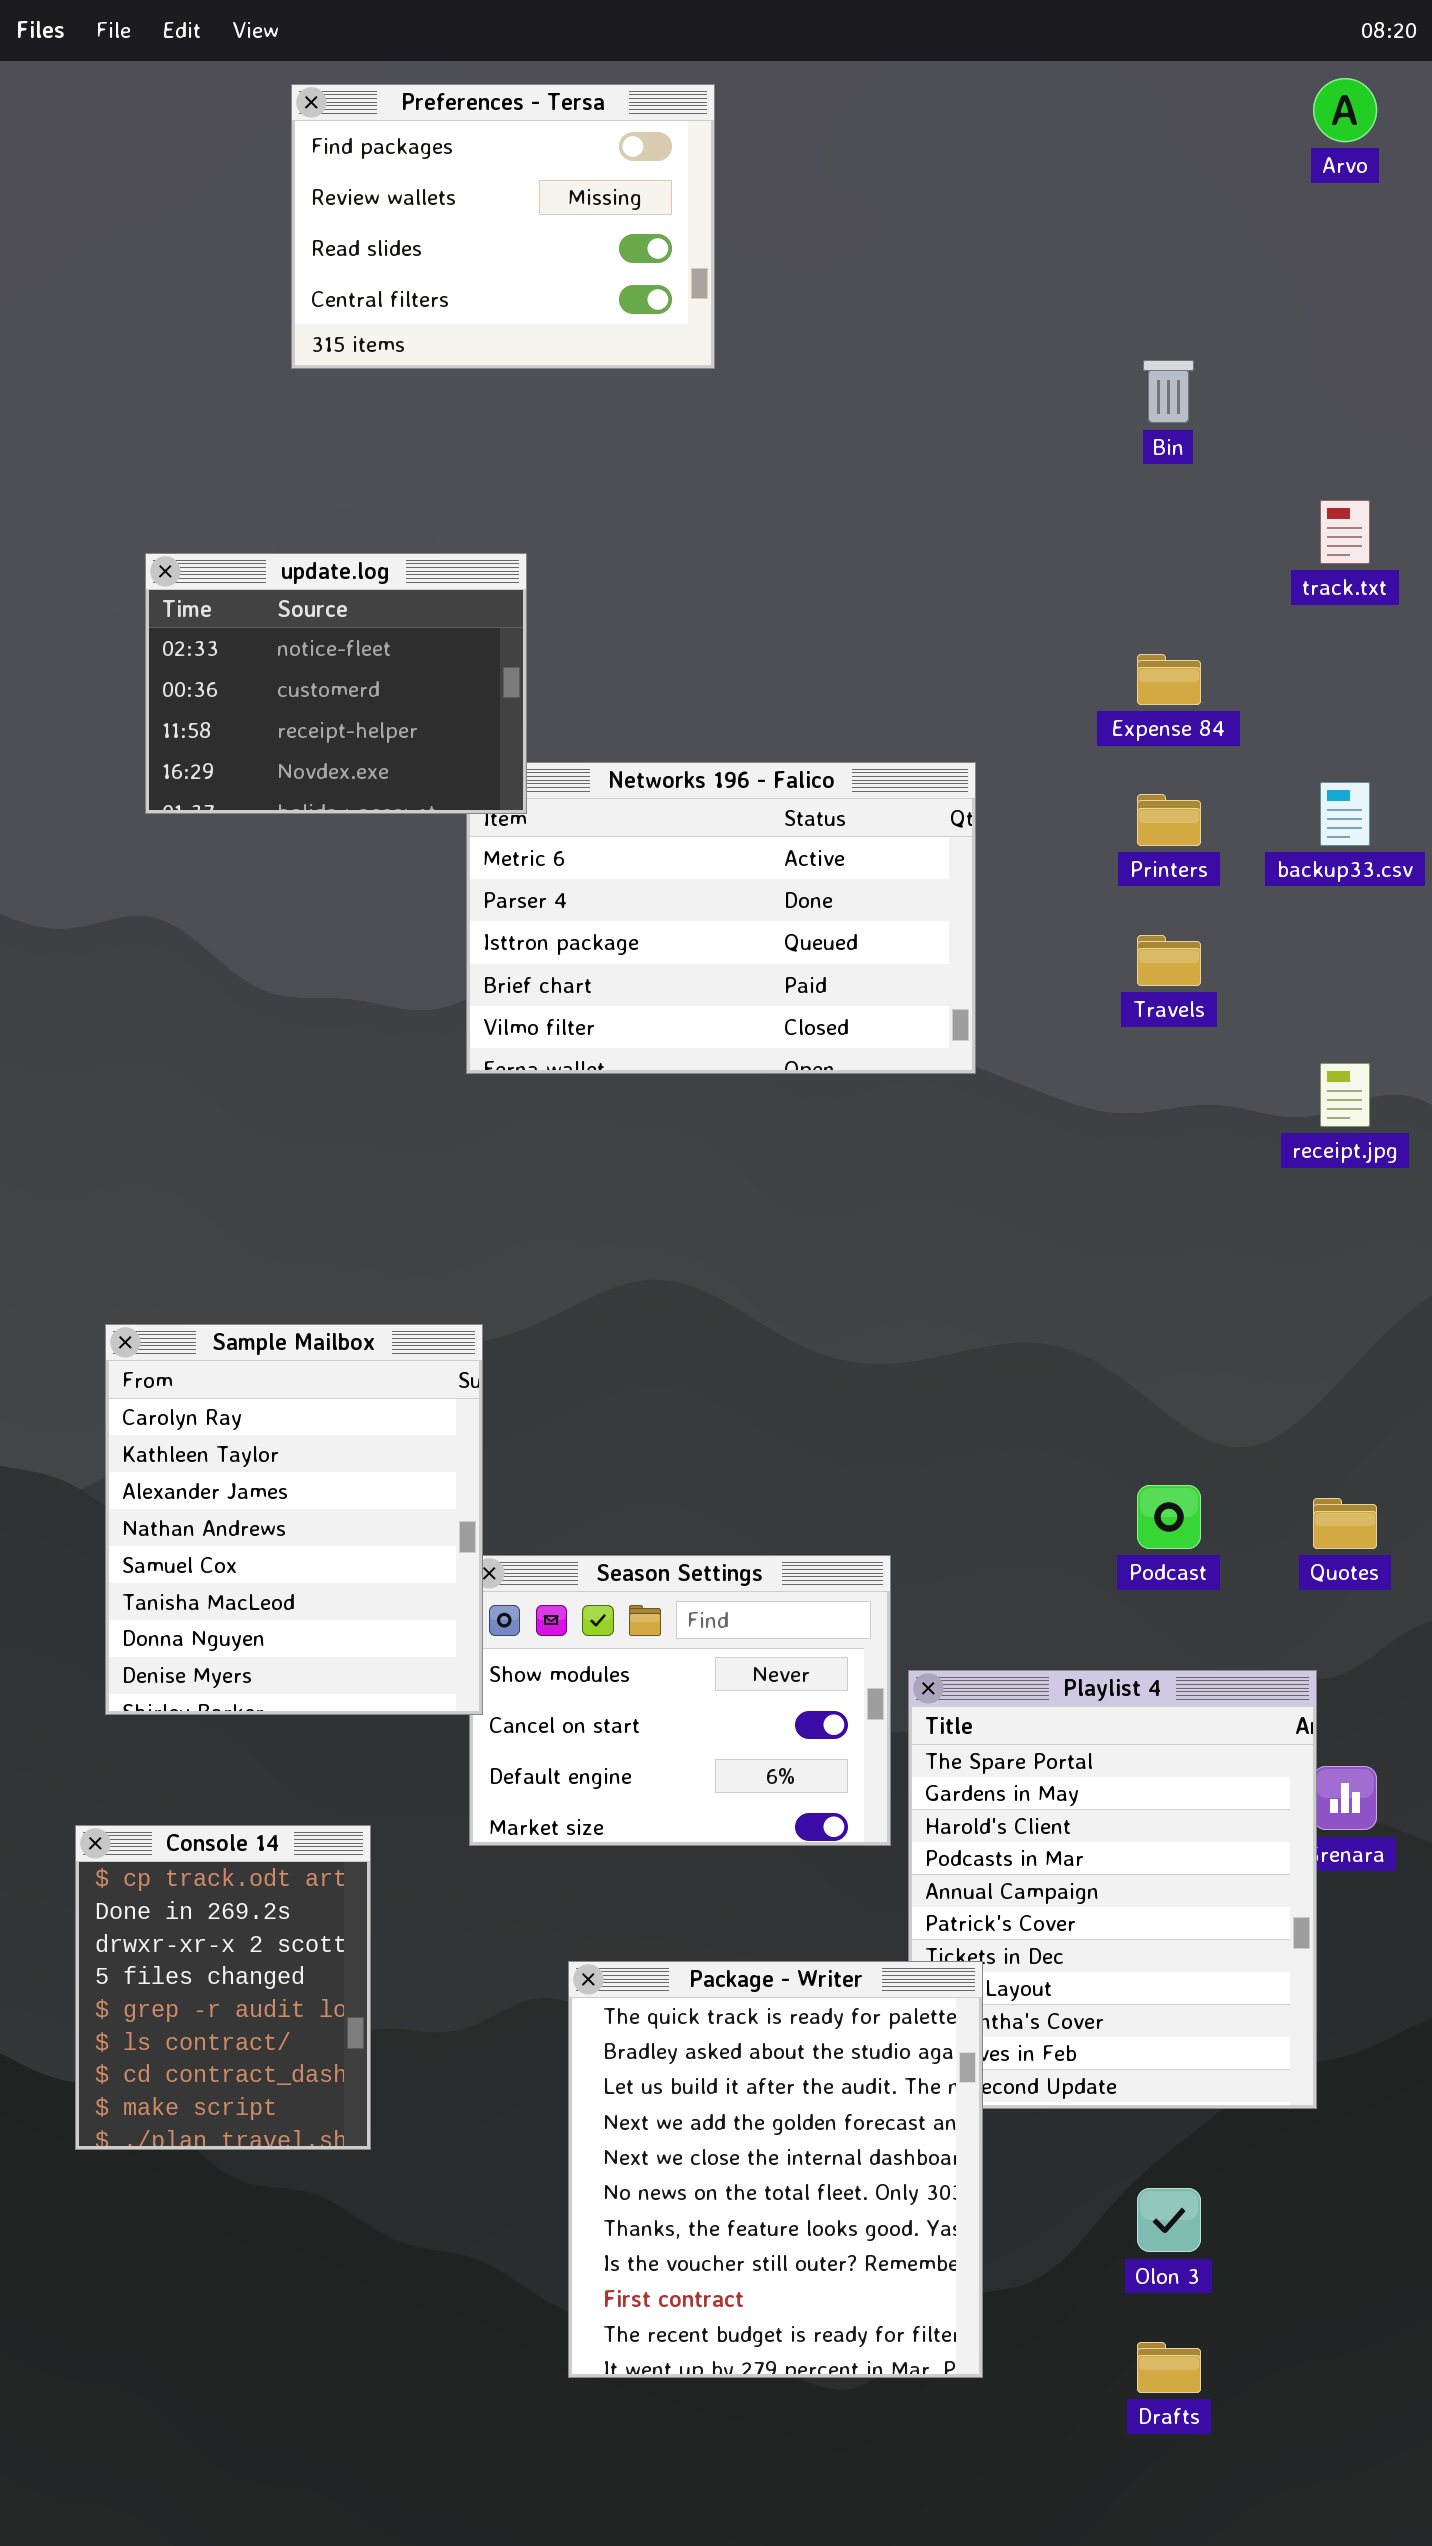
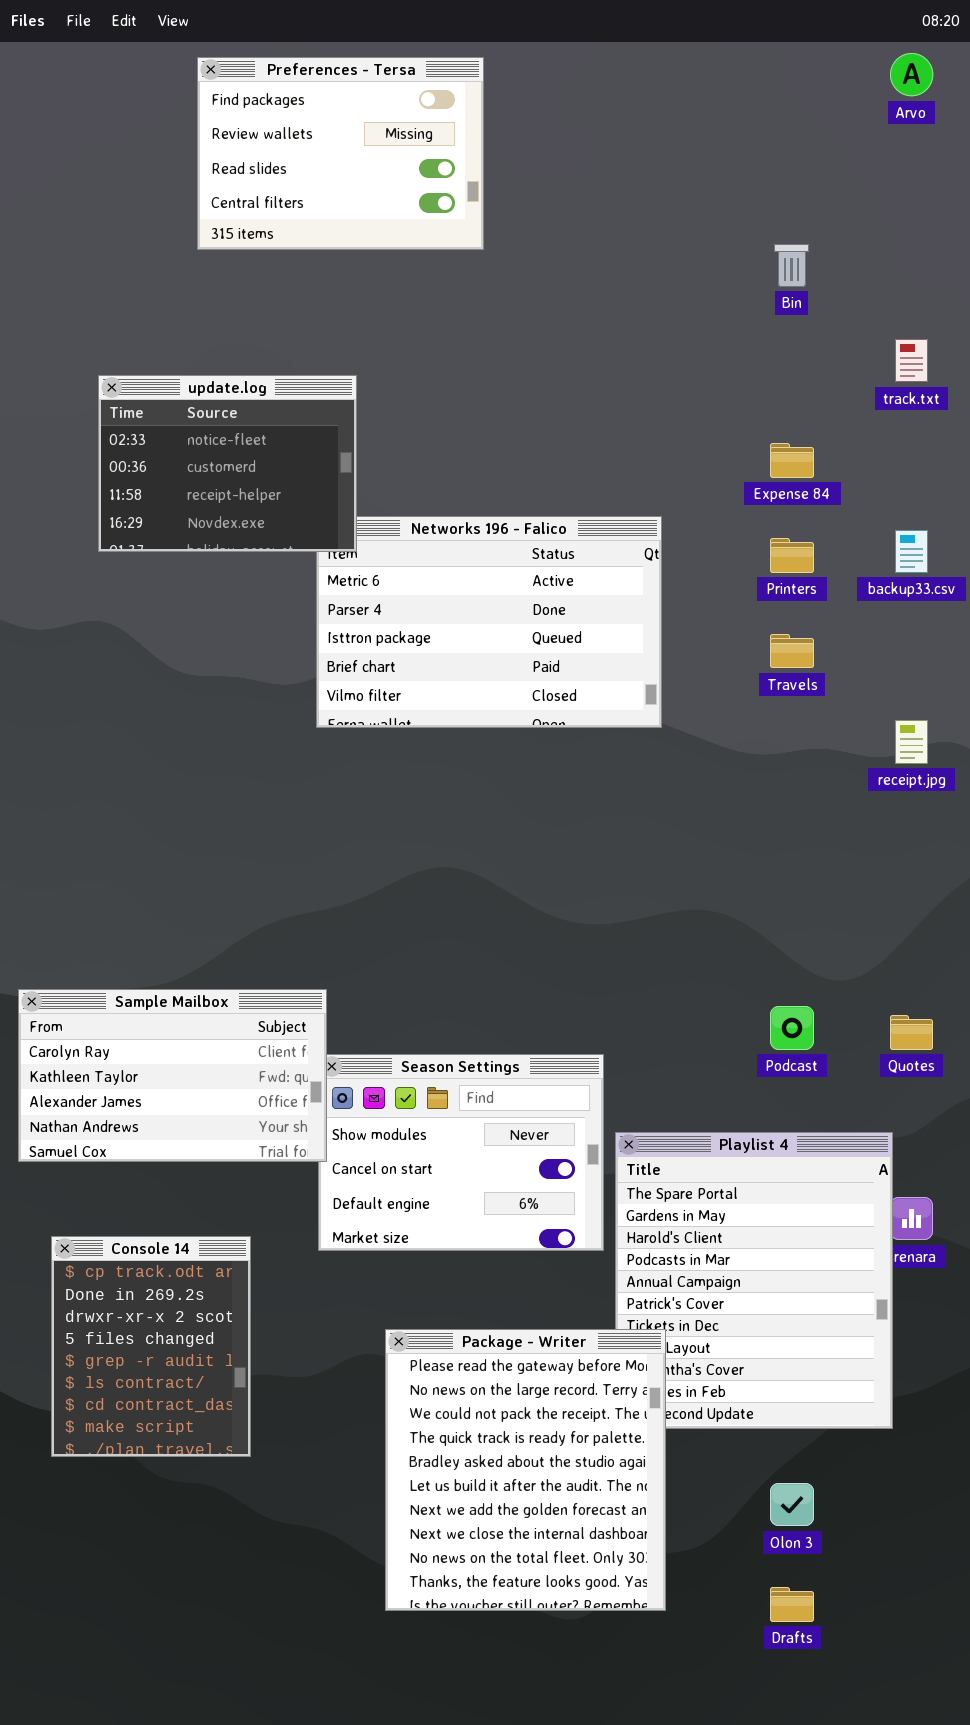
Sample Mailbox: [105,1324,483,1715] -> [18,989,327,1162], resized
Package - Writer: [568,1961,983,2378] -> [385,1329,666,1611], scrolled up 3 rows

